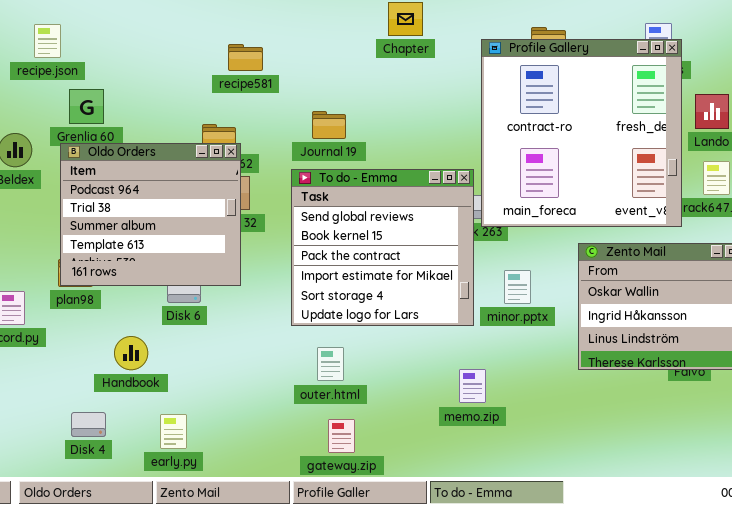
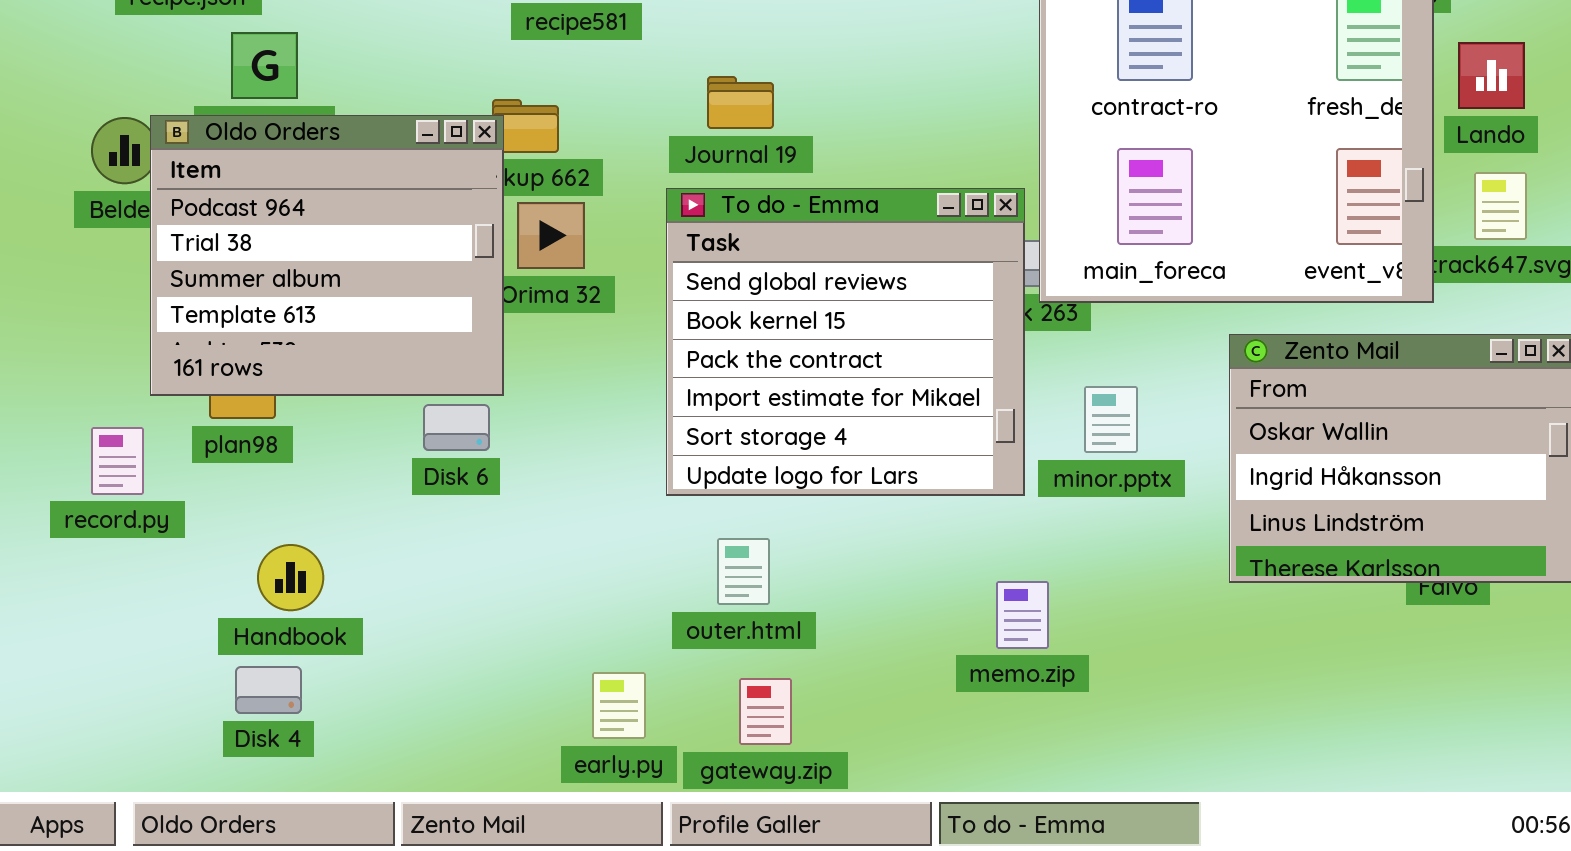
Oldo Orders: [60,143,241,286] -> [150,115,504,396], moved
Handbook: [114,336,148,370] -> [257,544,324,611], moved
early.py: [160,414,187,449] -> [592,672,646,739], moved

